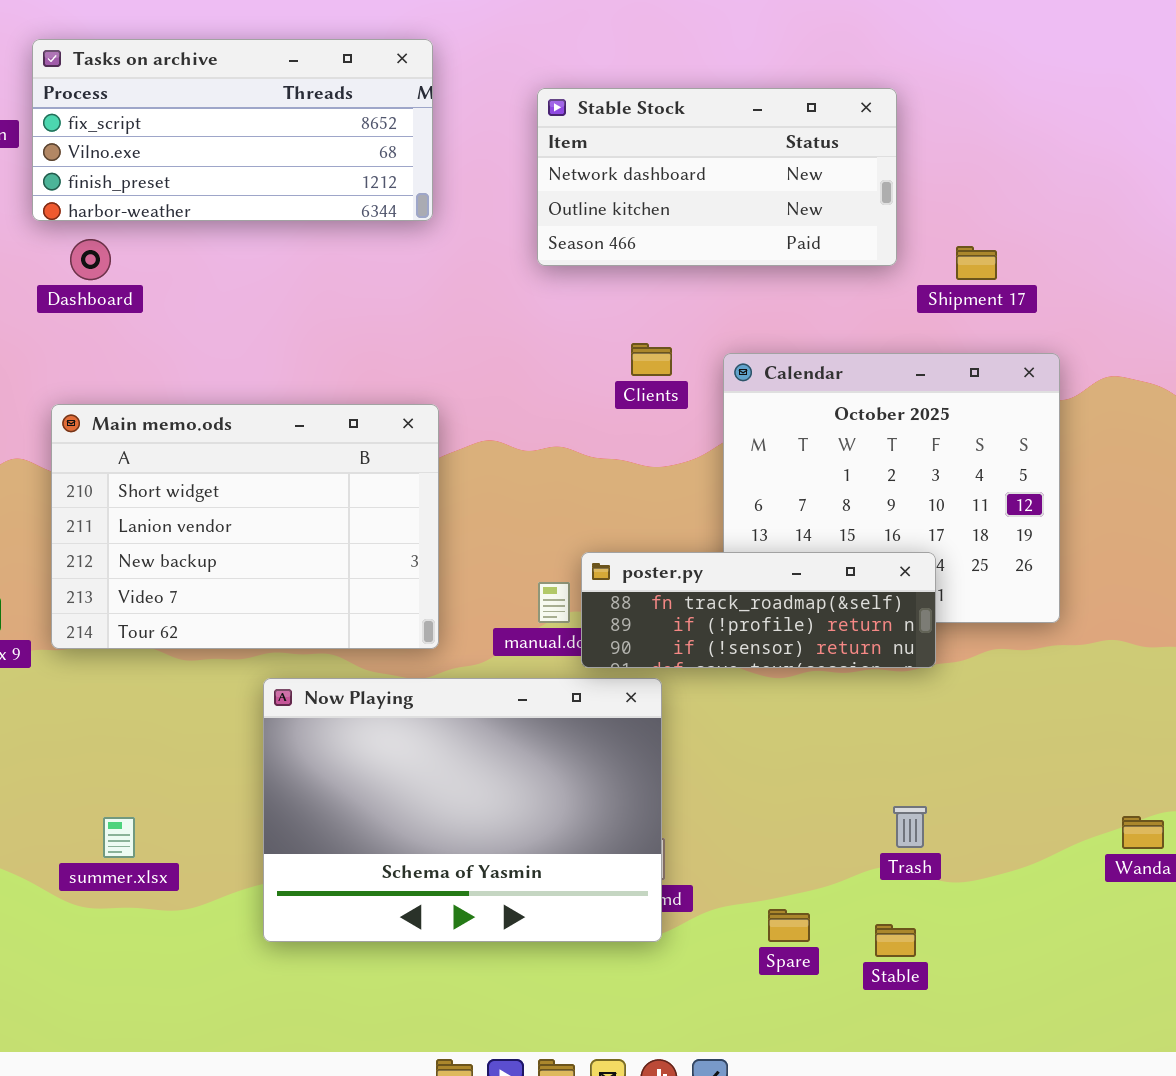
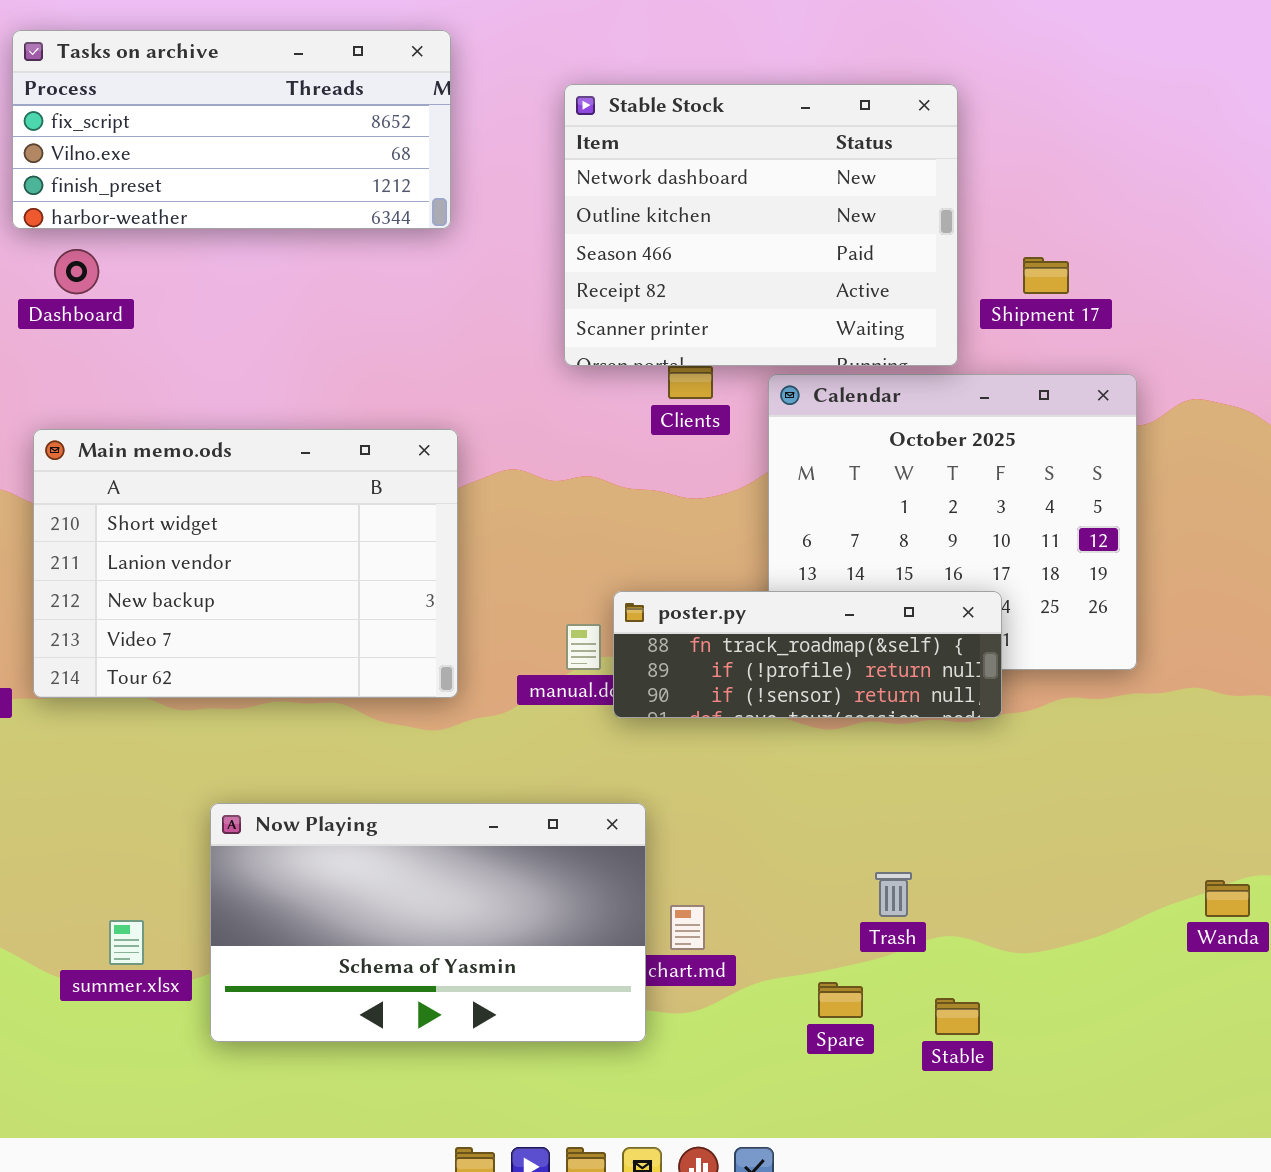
Stable Stock: [537,88,897,266] -> [564,84,958,366], resized
Now Playing: [263,678,662,942] -> [210,803,646,1042], moved, resized
Trash: [893,806,927,848] -> [875,872,912,917], moved
summer.xlsx: [103,817,135,858] -> [109,920,144,965], moved

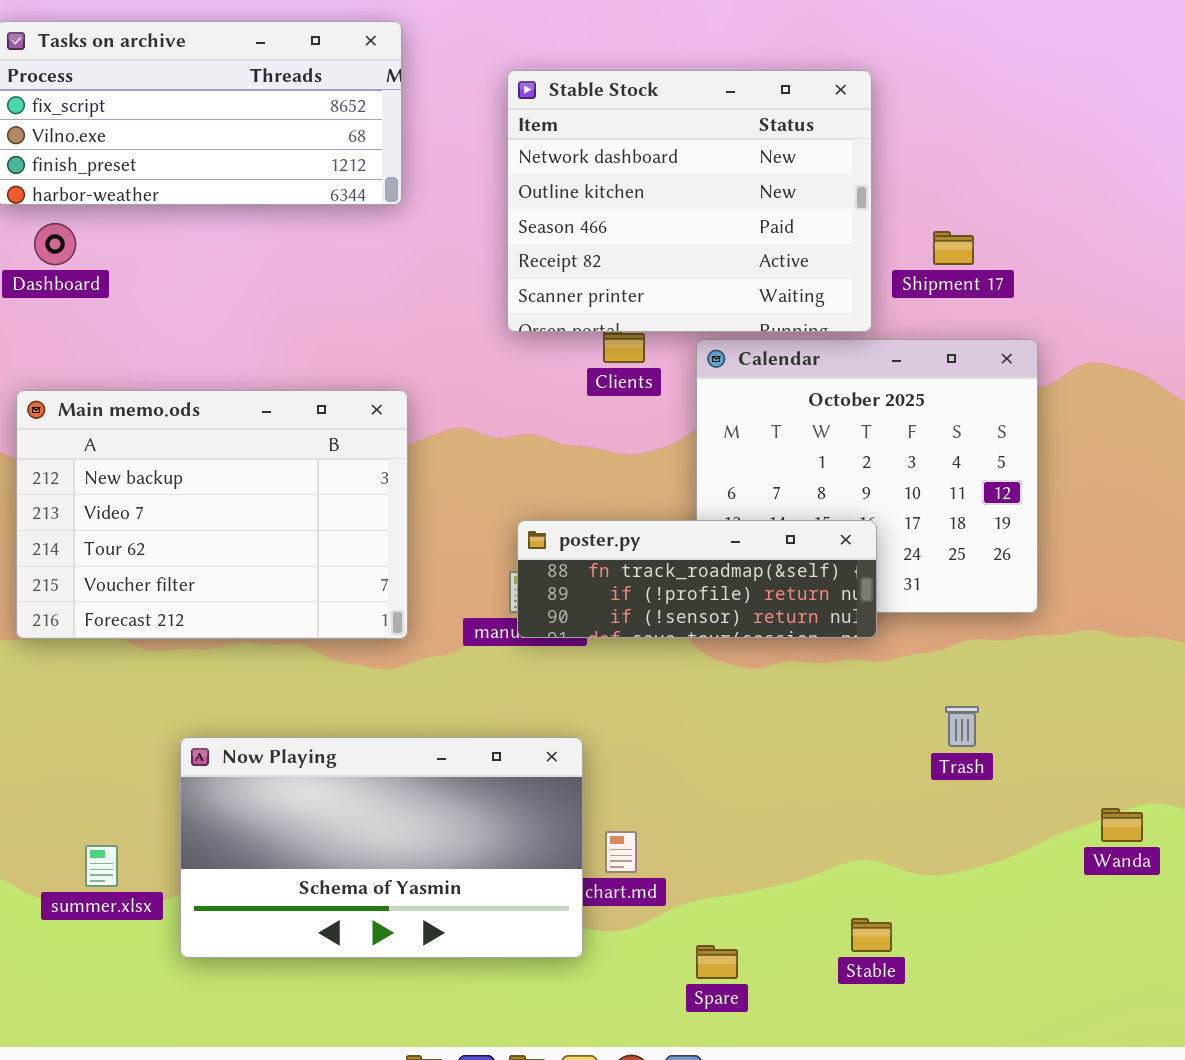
Main memo.ods: [33,429,458,698] -> [16,390,408,639], scrolled down 2 rows
poster.py: [613,591,1002,718] -> [517,520,877,638], moved
Trash: [875,872,912,917] -> [945,706,979,747], moved
Spare: [818,982,863,1018] -> [696,945,738,979], moved

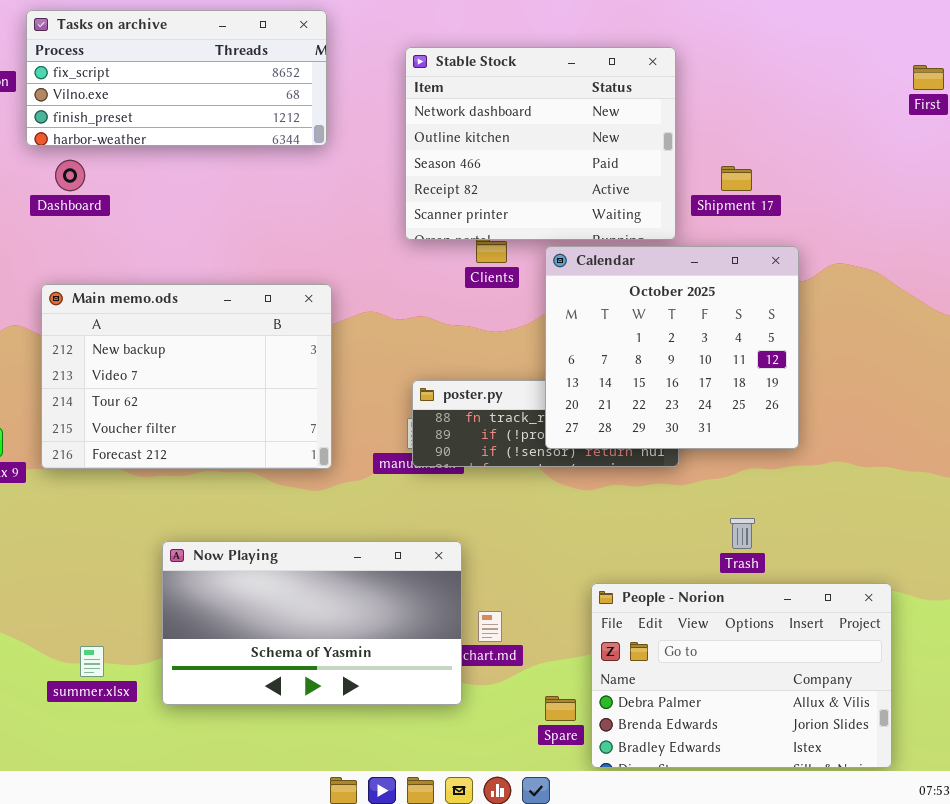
Calendar: [696,339,1038,613] -> [545,246,799,449], raised
People - Norion: none -> [591,583,892,768], opened
summer.xlsx: [85,845,118,887] -> [80,646,104,677], moved

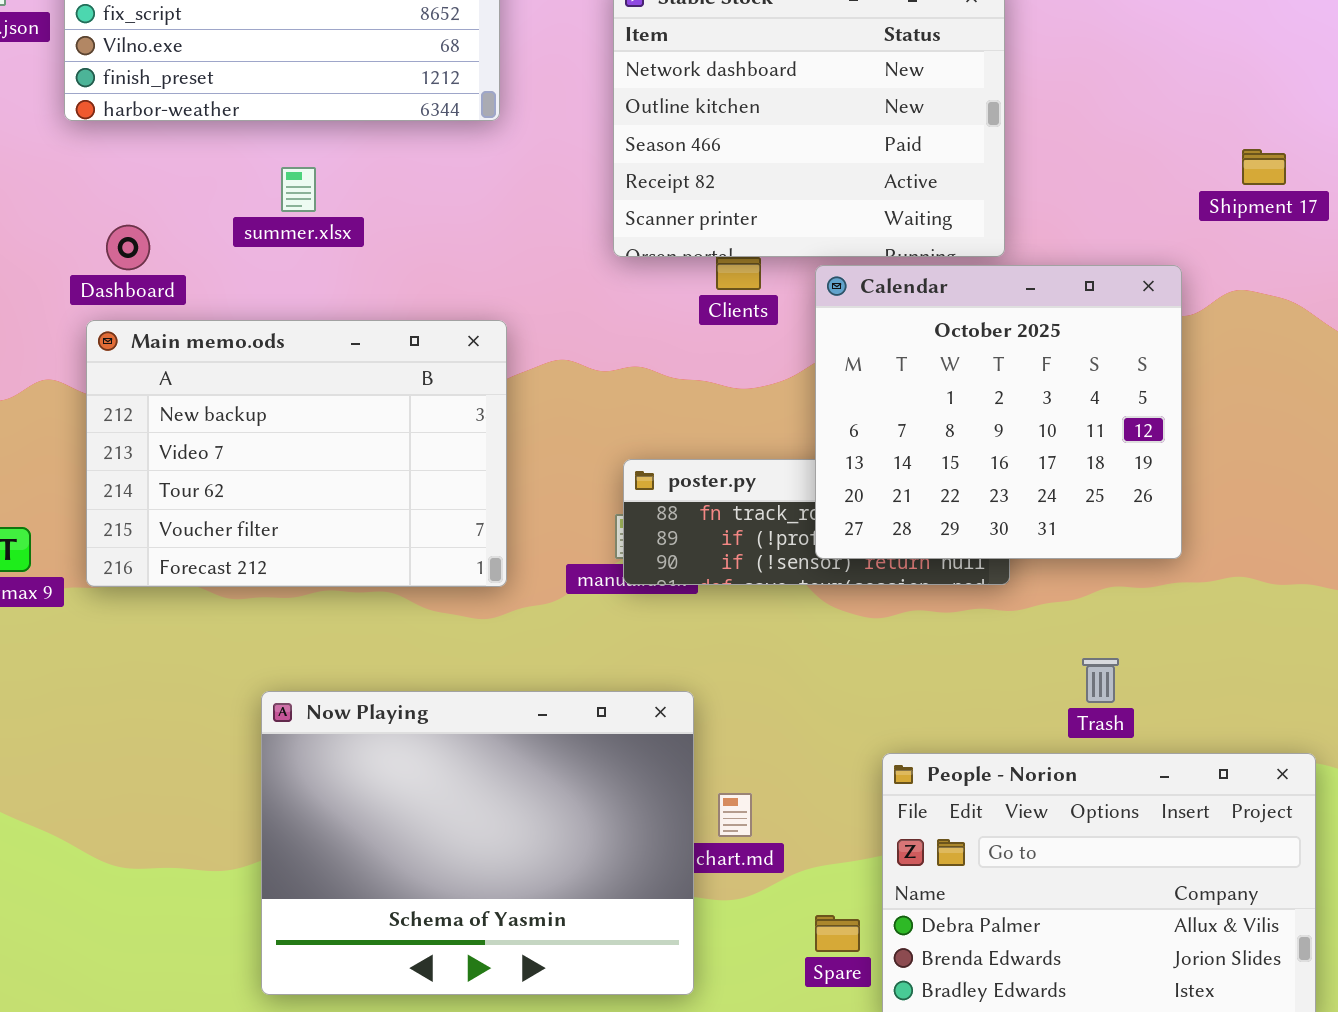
Dashboard: [55,160,85,191] -> [106,225,150,270], moved
Shipment 17: [721,166,752,191] -> [1242,149,1286,185], moved
Now Playing: [162,541,462,705] -> [261,691,694,995], resized
summer.xlsx: [80,646,104,677] -> [281,167,316,212], moved

